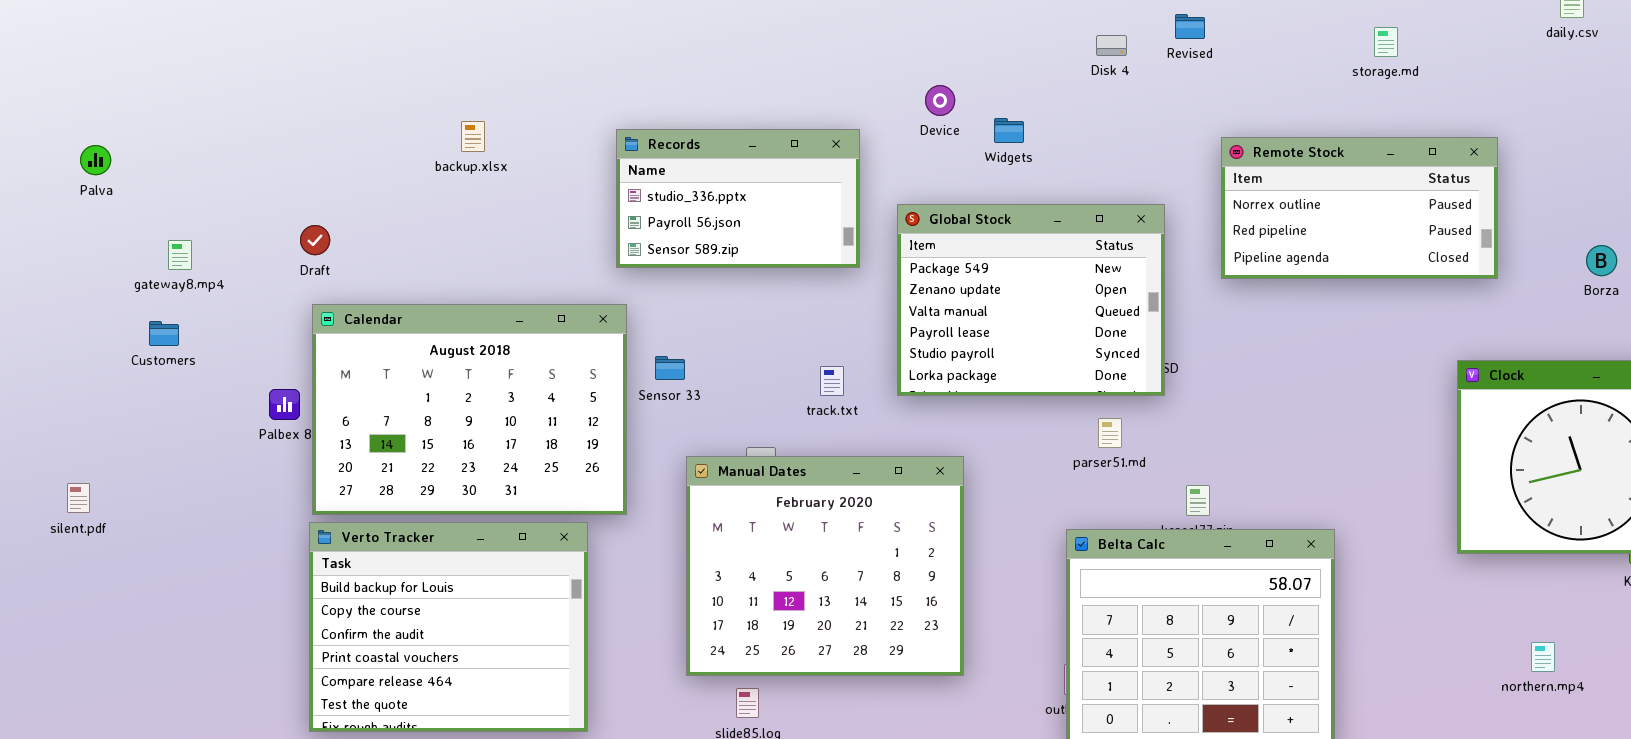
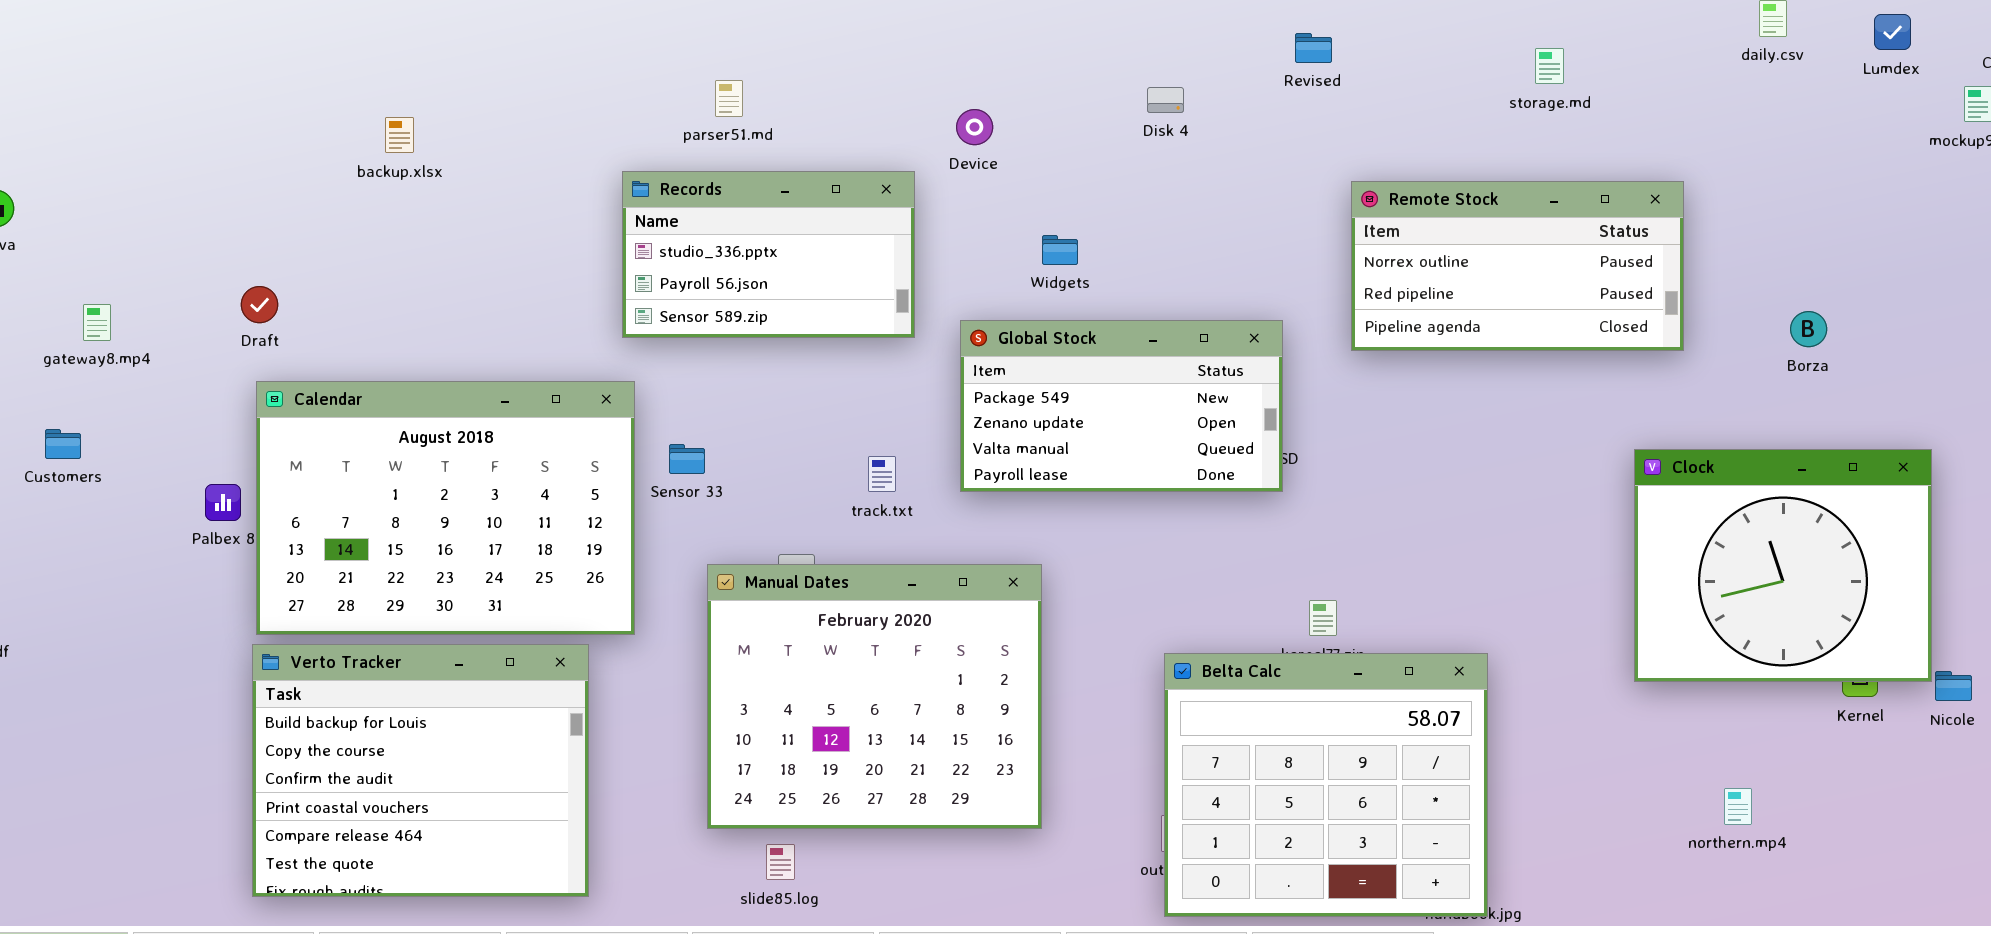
Disk 4: [1096,35,1127,56] -> [1147,87,1184,113], moved
Device: [925,85,955,116] -> [956,109,993,145], moved
Widgets: [994,118,1024,143] -> [1042,235,1078,265], moved
backup.xlsx: [461,121,485,152] -> [385,117,414,153], moved
Global Stock: [897,204,1165,396] -> [960,320,1283,492], resized
Customers: [149,321,179,346] -> [45,429,81,459], moved
parser51.md: [1098,418,1122,448] -> [715,80,743,117], moved

